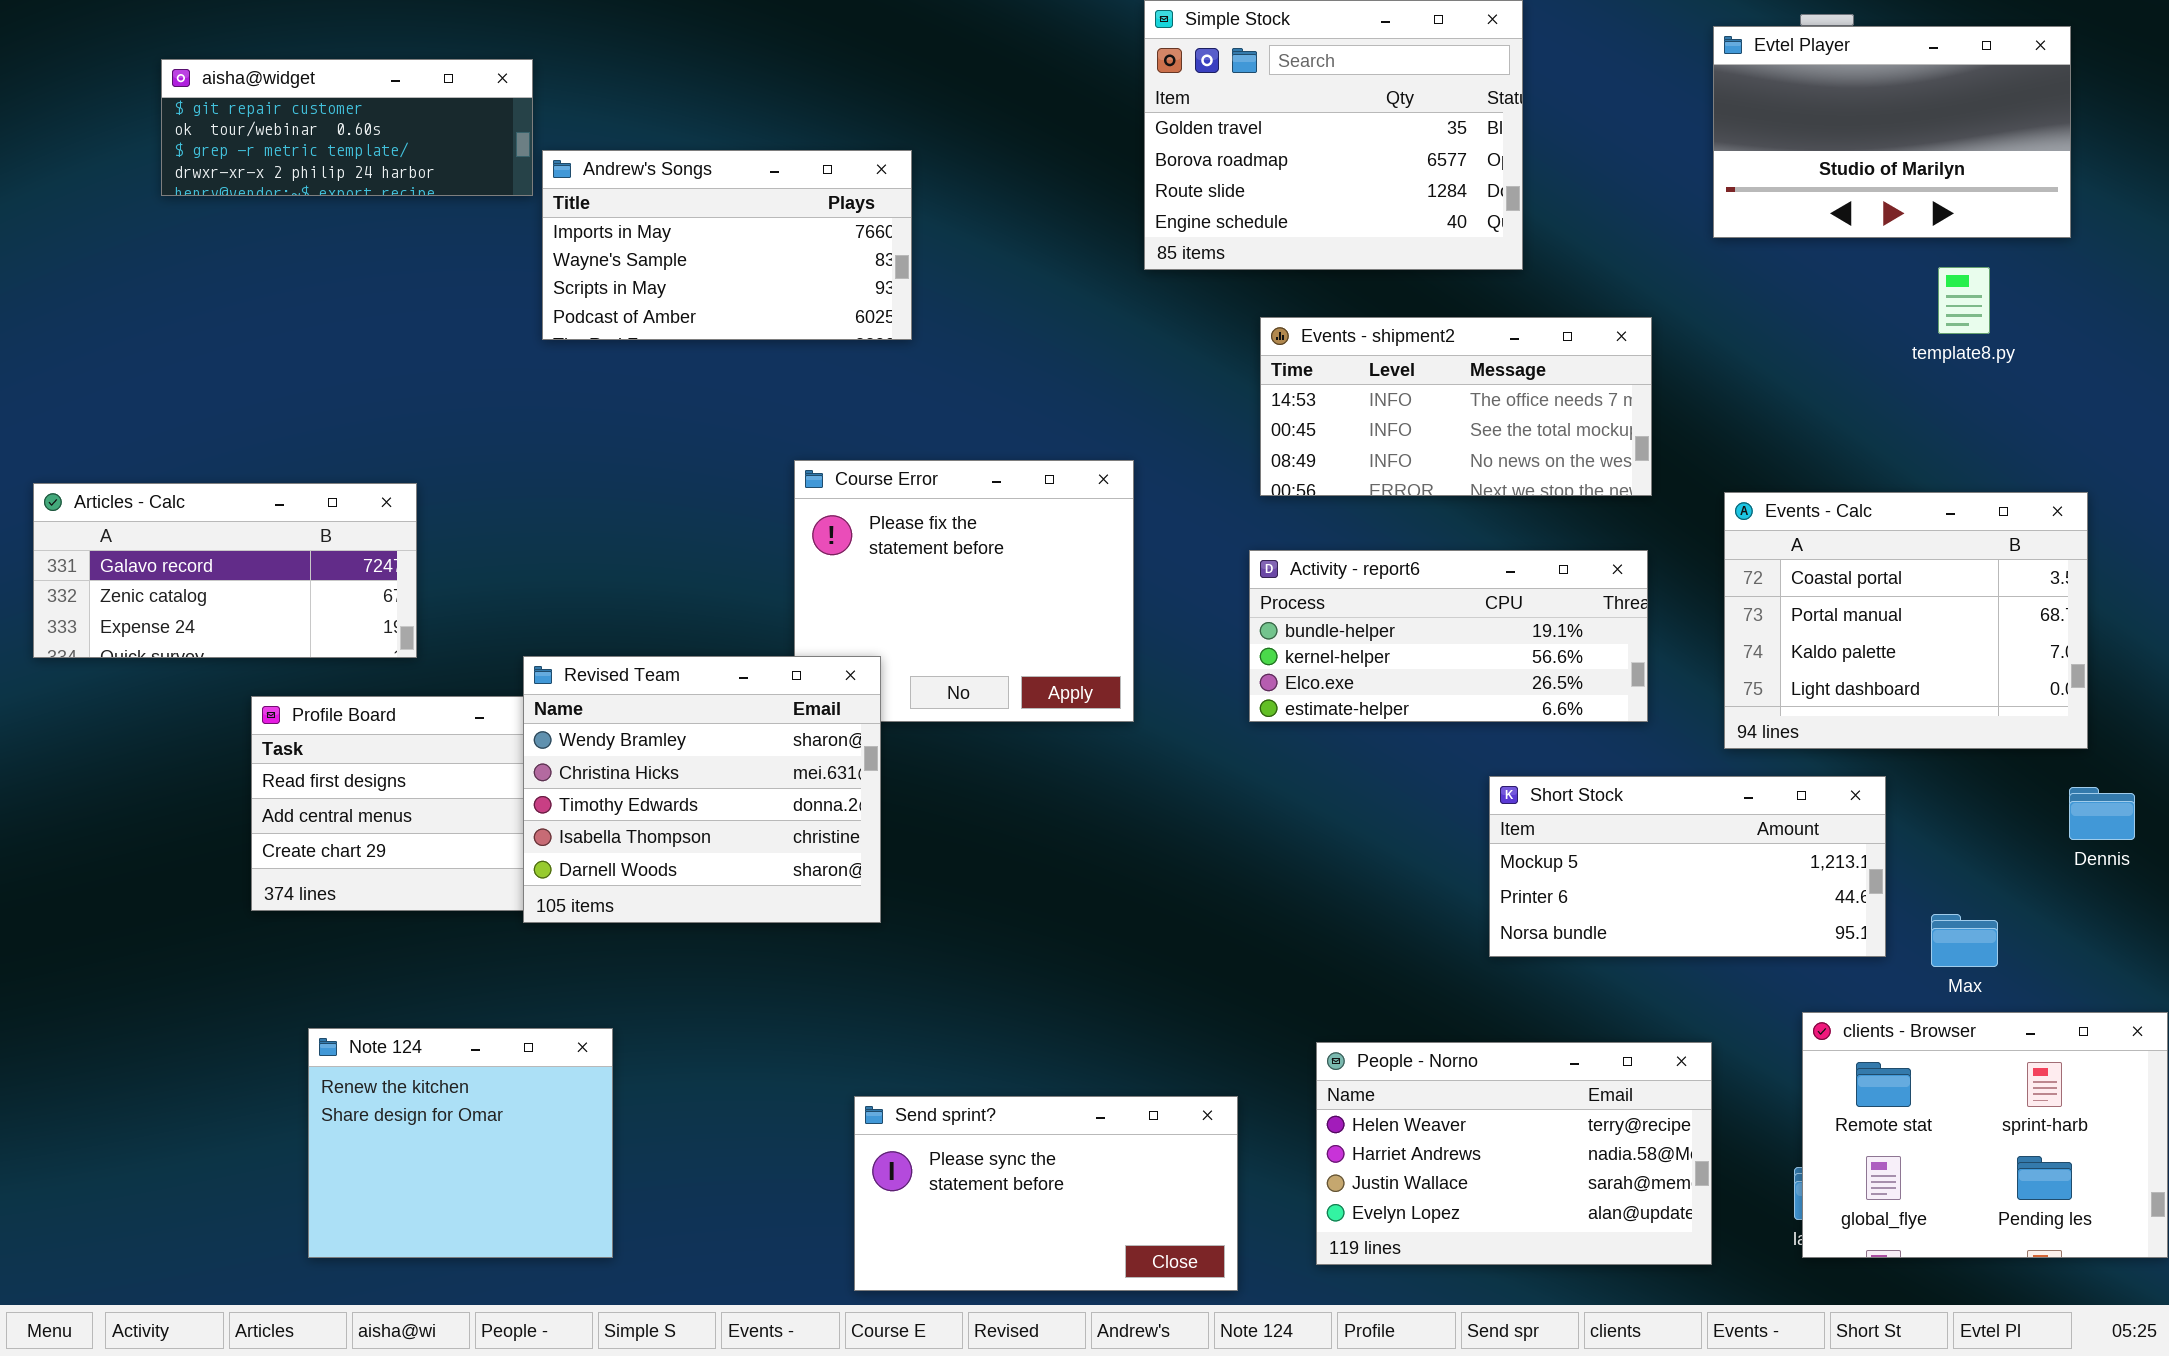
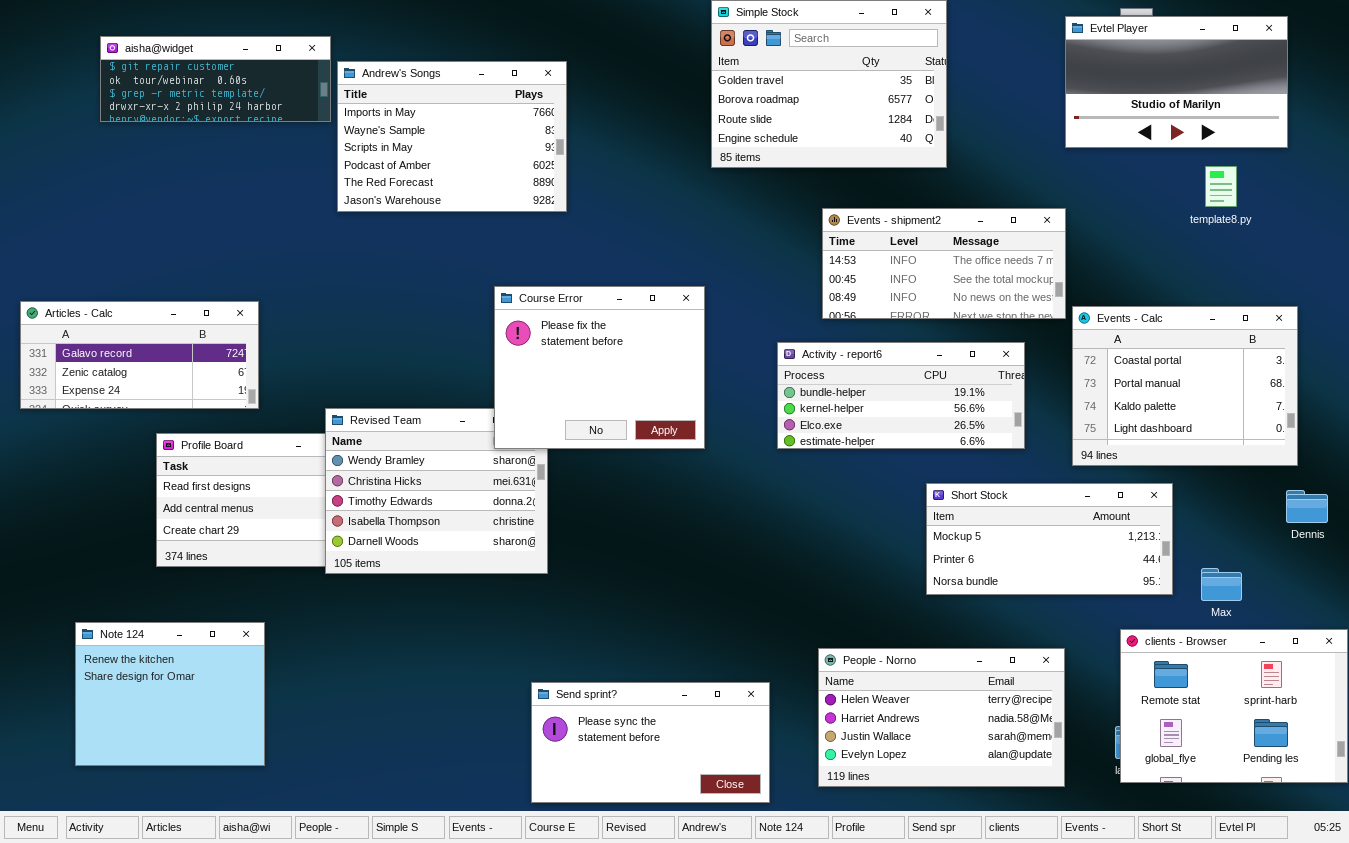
Andrew's Songs: [542,150,912,340] -> [337,61,567,212], resized
Events - shipment2: [1260,317,1652,496] -> [822,208,1066,319], moved
Course Error: [794,460,1134,722] -> [494,286,705,449], raised
Note 124: [308,1028,613,1258] -> [75,622,265,766], moved

